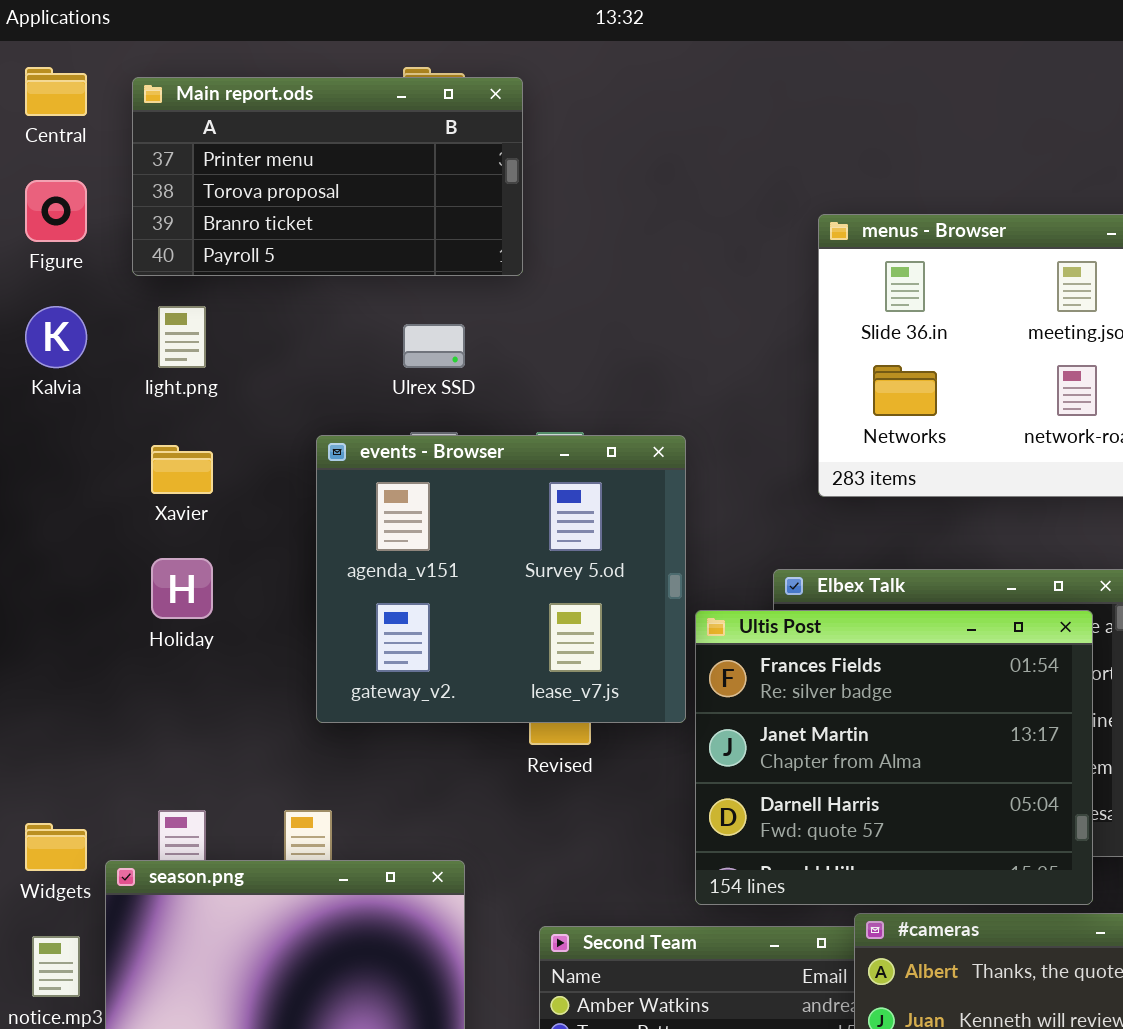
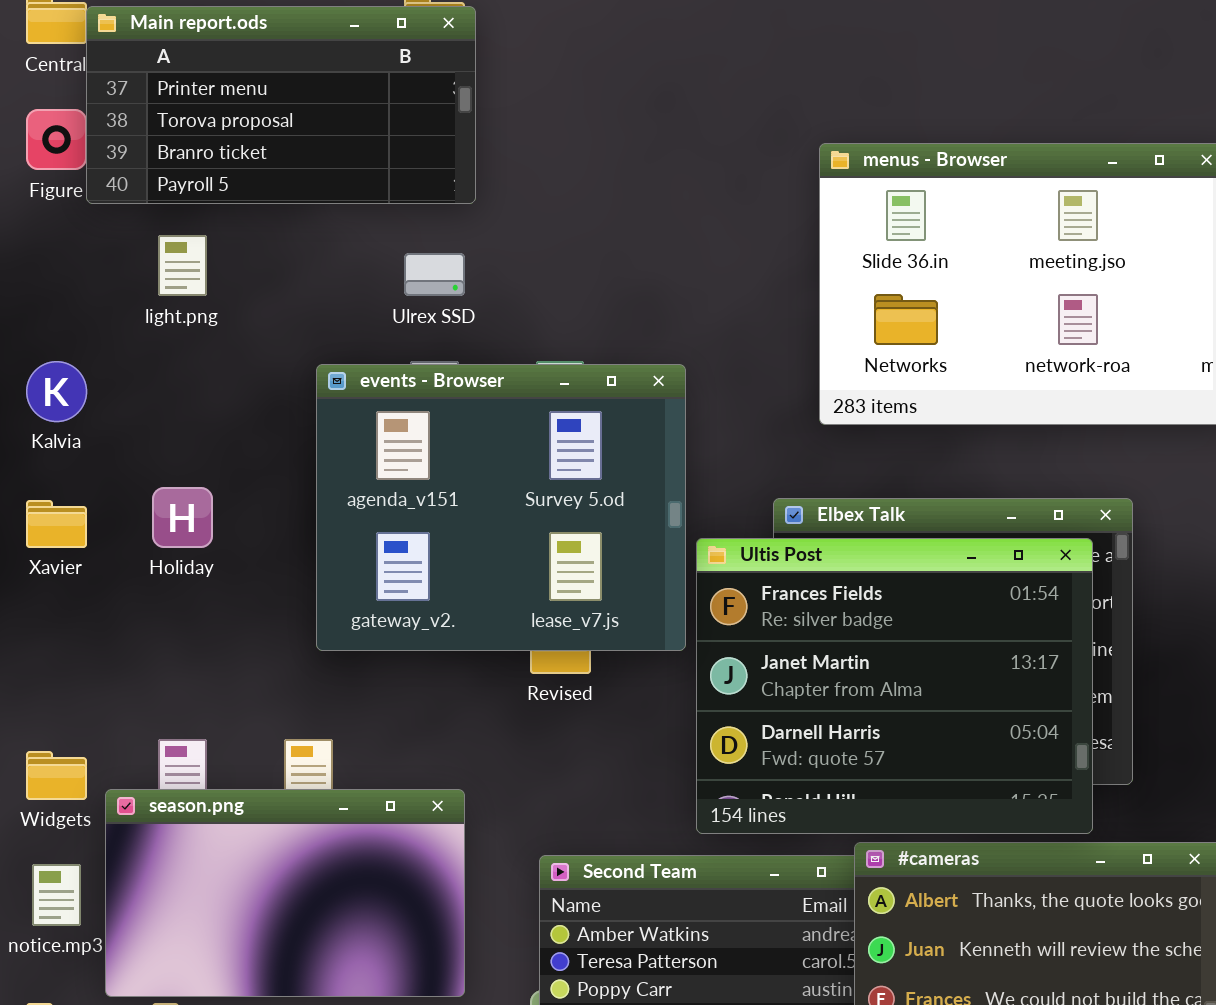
Main report.ods: [132,77,523,276] -> [86,6,476,204], moved
Kalvia: [25,306,87,368] -> [26,361,87,422], moved
Xavier: [151,445,213,494] -> [26,500,87,548], moved

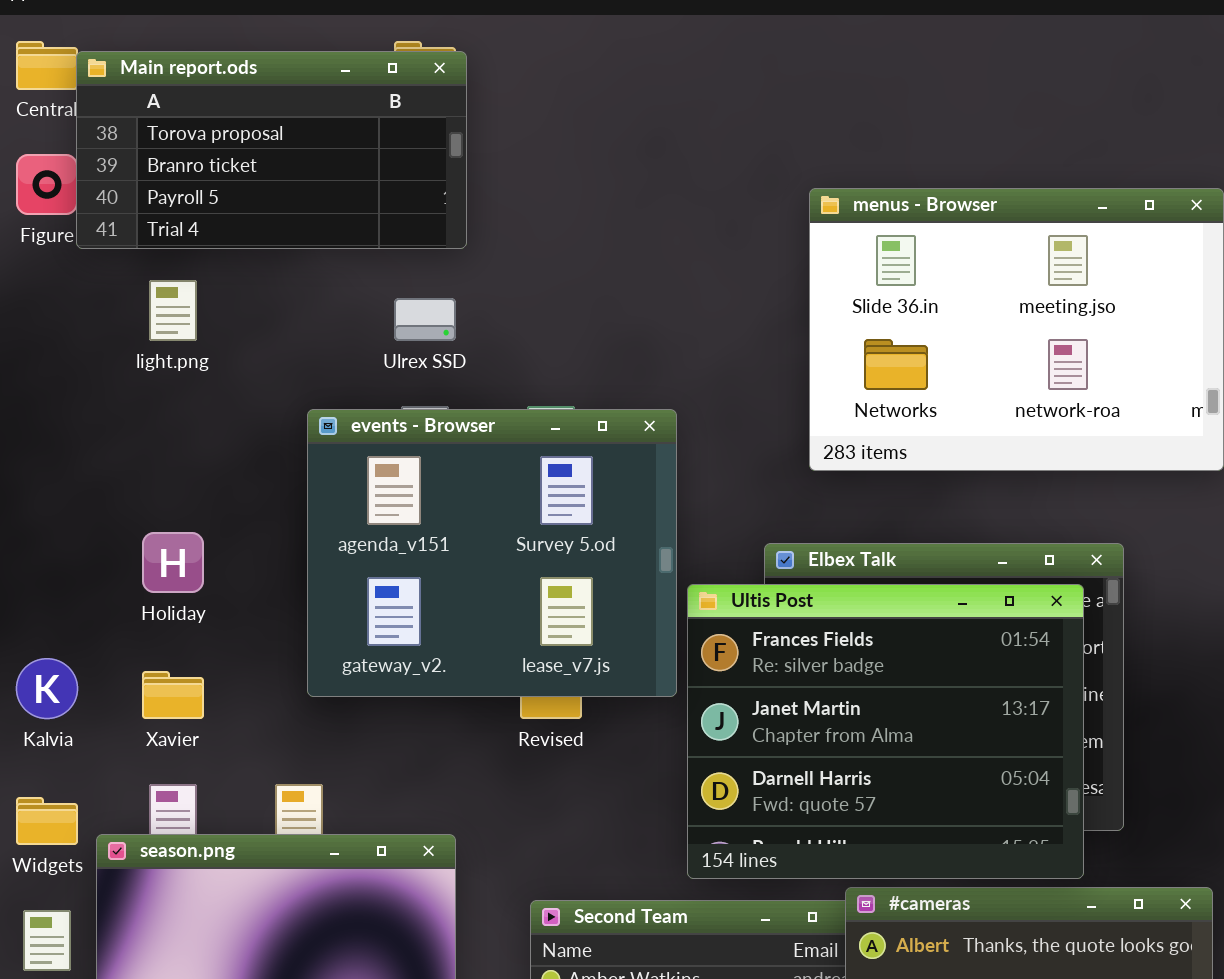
Main report.ods: [86,6,476,204] -> [76,51,467,249], scrolled down 1 row
Kalvia: [26,361,87,422] -> [16,658,78,719], moved
Xavier: [26,500,87,548] -> [142,671,204,719], moved

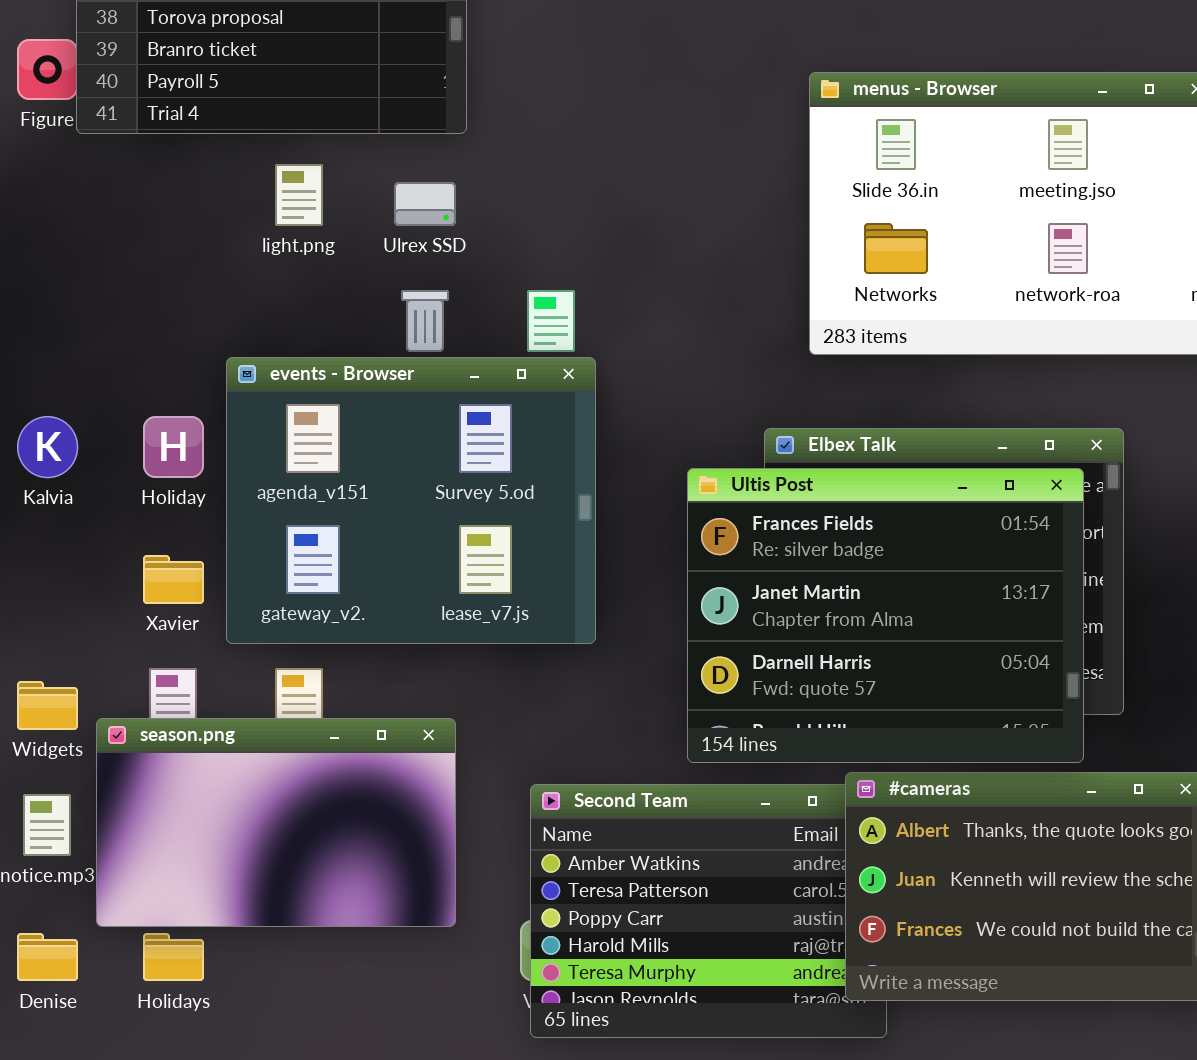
light.png: [149,280,197,341] -> [275,164,323,226], moved
events - Browser: [307,409,677,697] -> [226,357,596,644], moved
Kalvia: [16,658,78,719] -> [17,416,78,478], moved

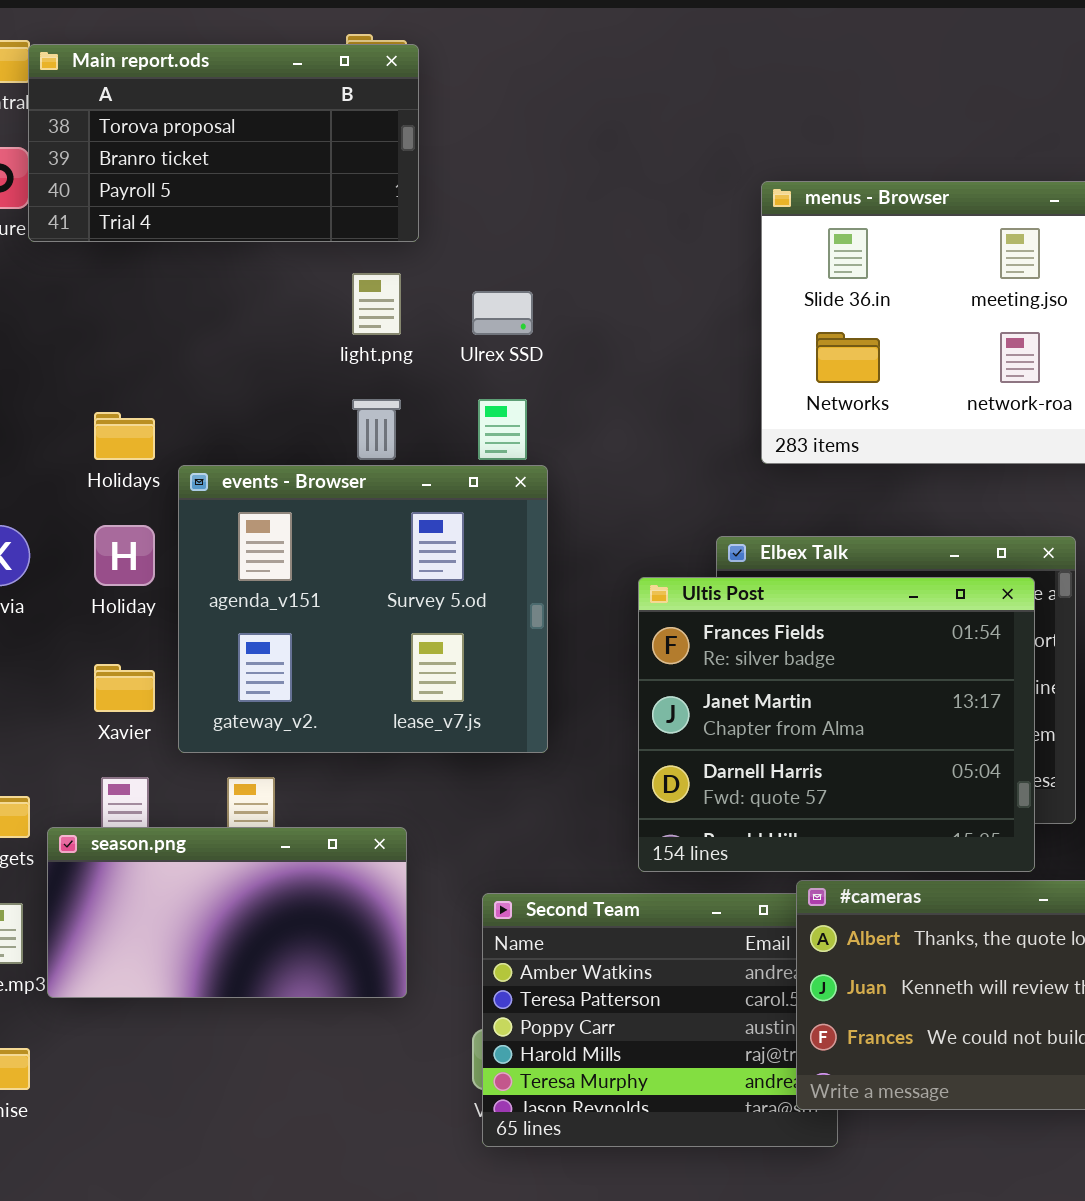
light.png: [275,164,323,226] -> [352,273,401,335], moved
Ulrex SSD: [394,182,456,226] -> [472,291,533,335], moved
season.png: [96,718,456,927] -> [47,827,407,998], resized
Holidays: [143,933,204,981] -> [94,412,155,460], moved

